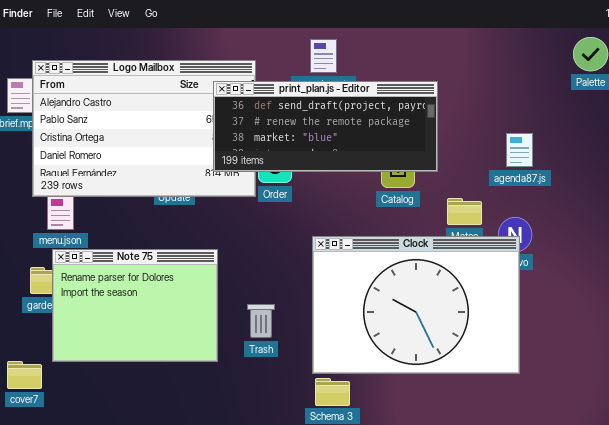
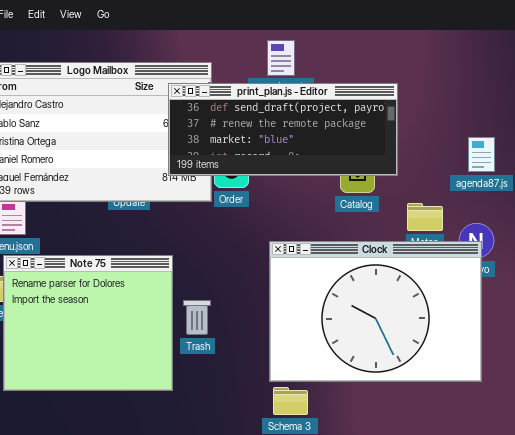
Note 75: [52,249,218,362] -> [3,255,173,391], resized
Trash: [247,304,275,338] -> [183,300,211,335], moved

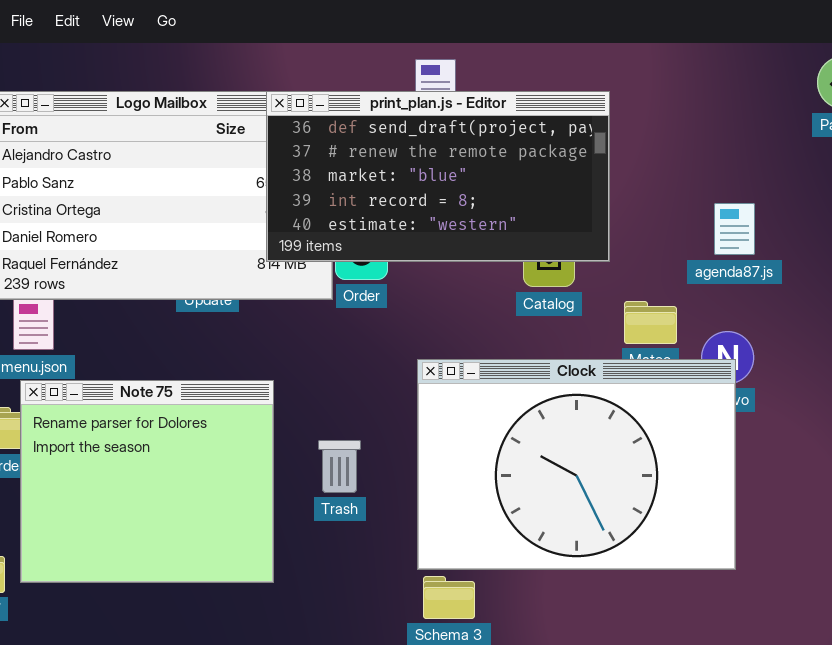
print_plan.js - Editor: [168,83,398,176] -> [266,91,610,262], resized
Trash: [183,300,211,335] -> [318,440,361,493], moved

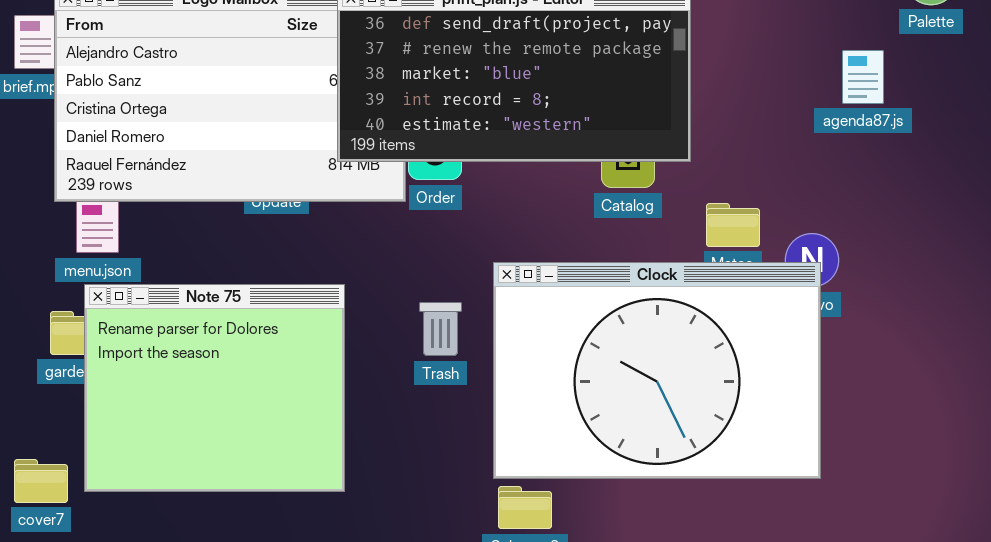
agenda87.js: [714,203,755,255] -> [842,50,884,104], moved
Trash: [318,440,361,493] -> [419,302,462,356], moved

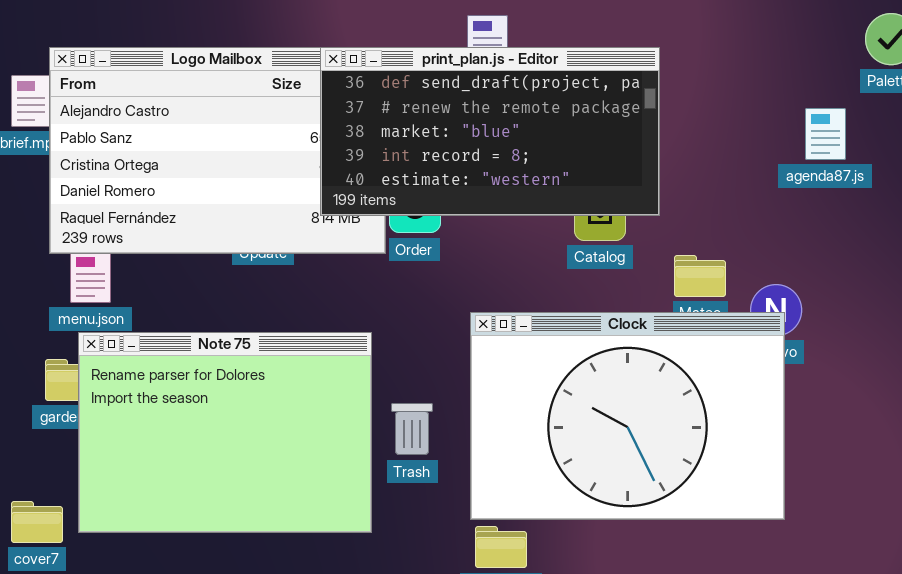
Note 75: [84,284,345,492] -> [78,332,372,533], resized
Trash: [419,302,462,356] -> [391,403,433,455], moved

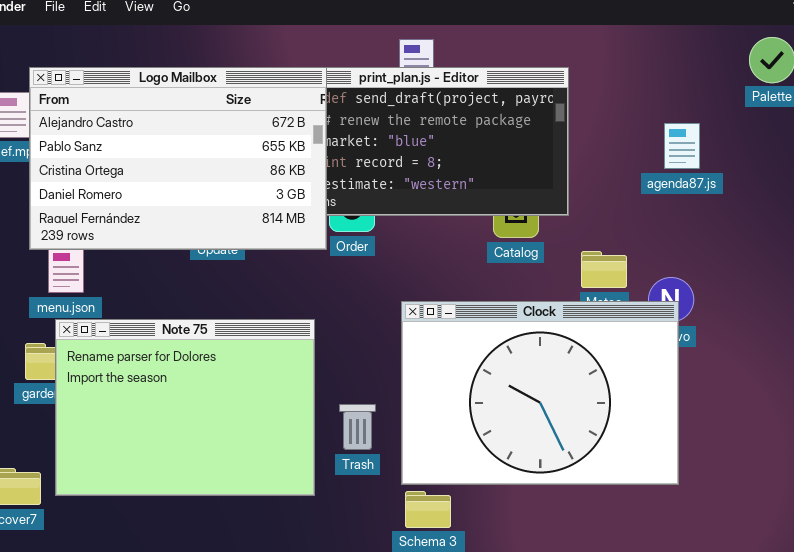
Logo Mailbox: [49,47,386,254] -> [29,67,327,250], raised
agenda87.js: [805,108,846,160] -> [664,123,700,169], moved
Trash: [391,403,433,455] -> [339,404,376,450], moved

